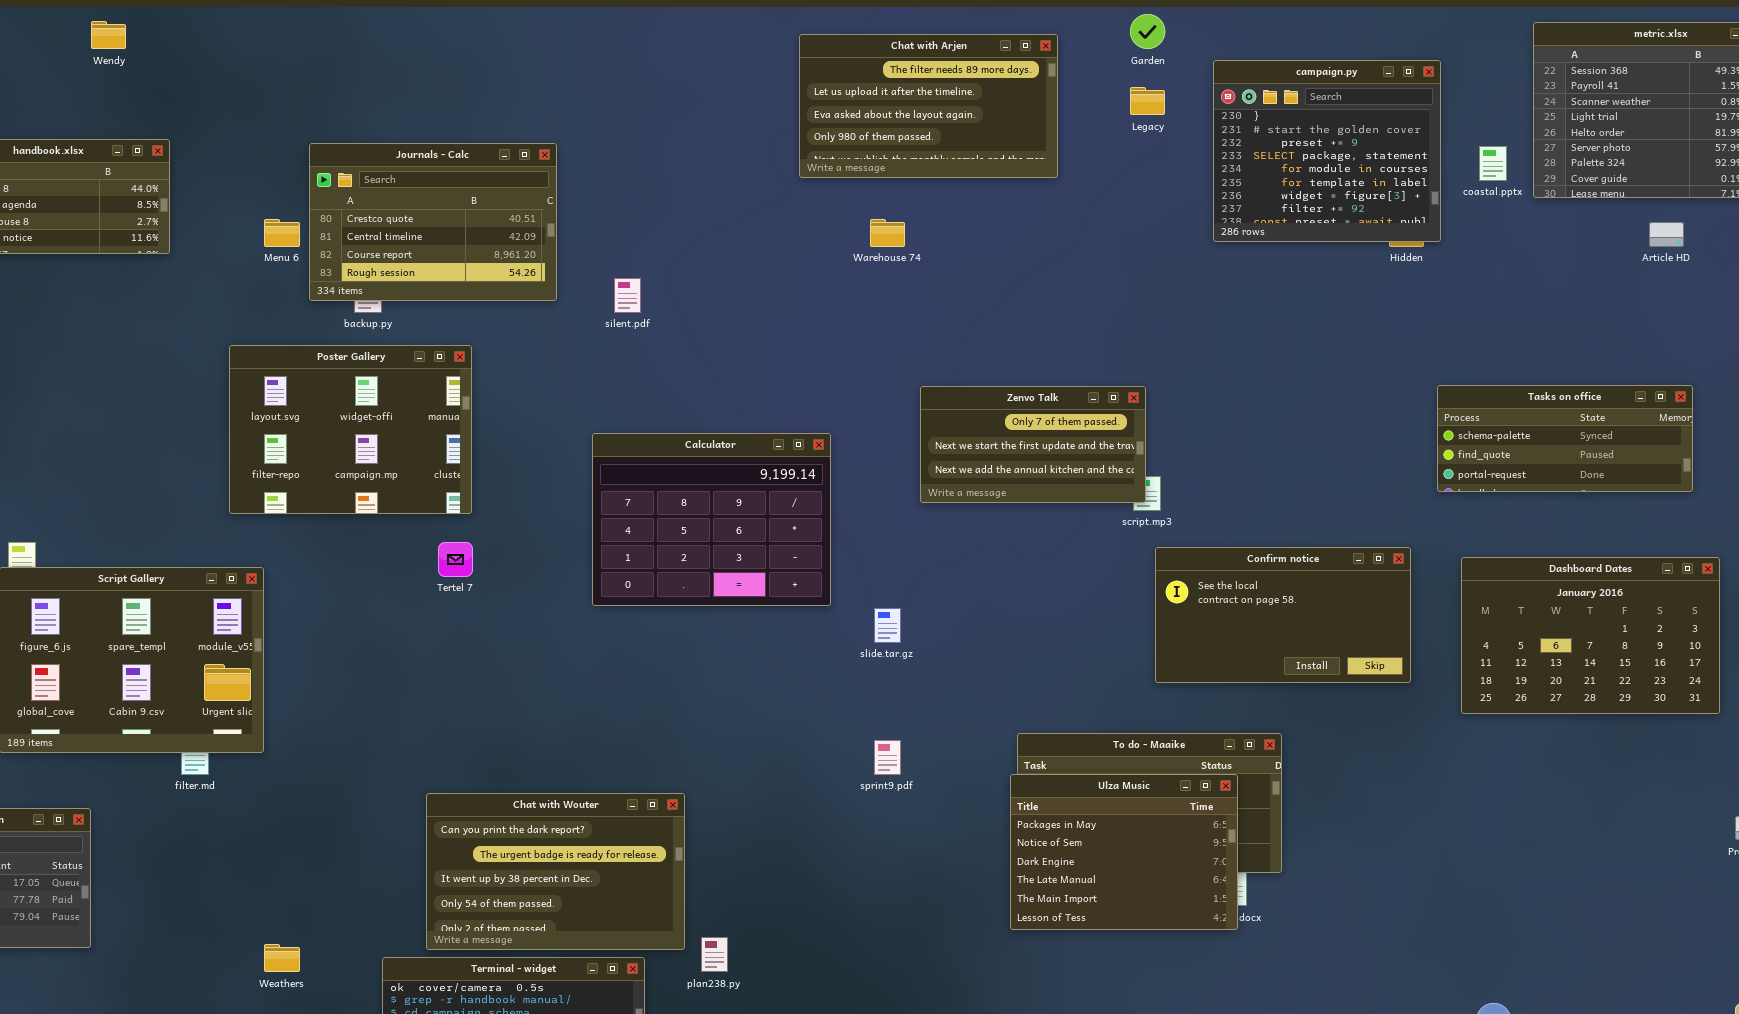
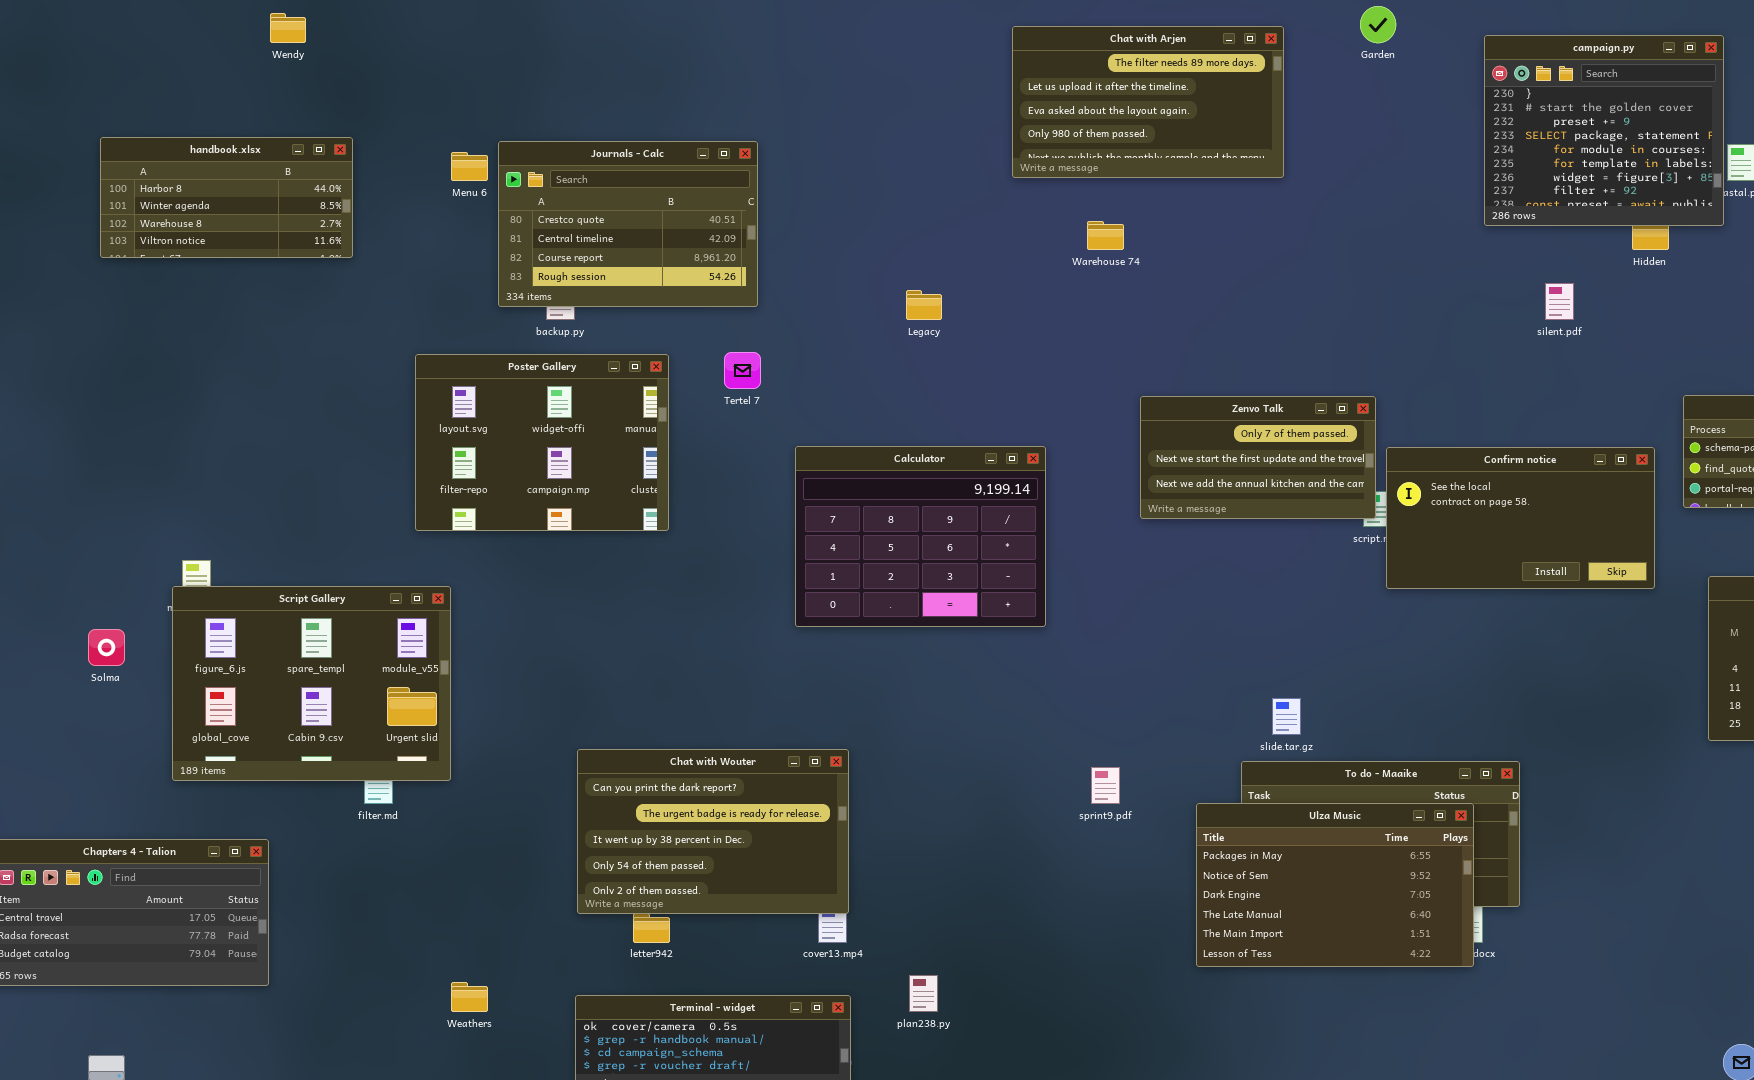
campaign.py: [1213,60,1441,242] -> [1484,35,1724,226], moved
Legacy: [1130,87,1165,115] -> [906,290,942,320], moved
Menu 6: [264,219,300,247] -> [451,152,488,181], moved
silent.pdf: [614,278,641,313] -> [1545,283,1574,320], moved
Tertel 7: [438,542,473,577] -> [724,352,761,389], moved
Confirm notice: [1155,547,1411,683] -> [1386,447,1655,589], moved
slide.tar.gz: [874,608,901,643] -> [1272,698,1301,735], moved
Ulza Music: [1010,774,1238,930] -> [1196,803,1474,967], resized
Chat with Wouter: [426,793,685,950] -> [577,749,849,914], moved

